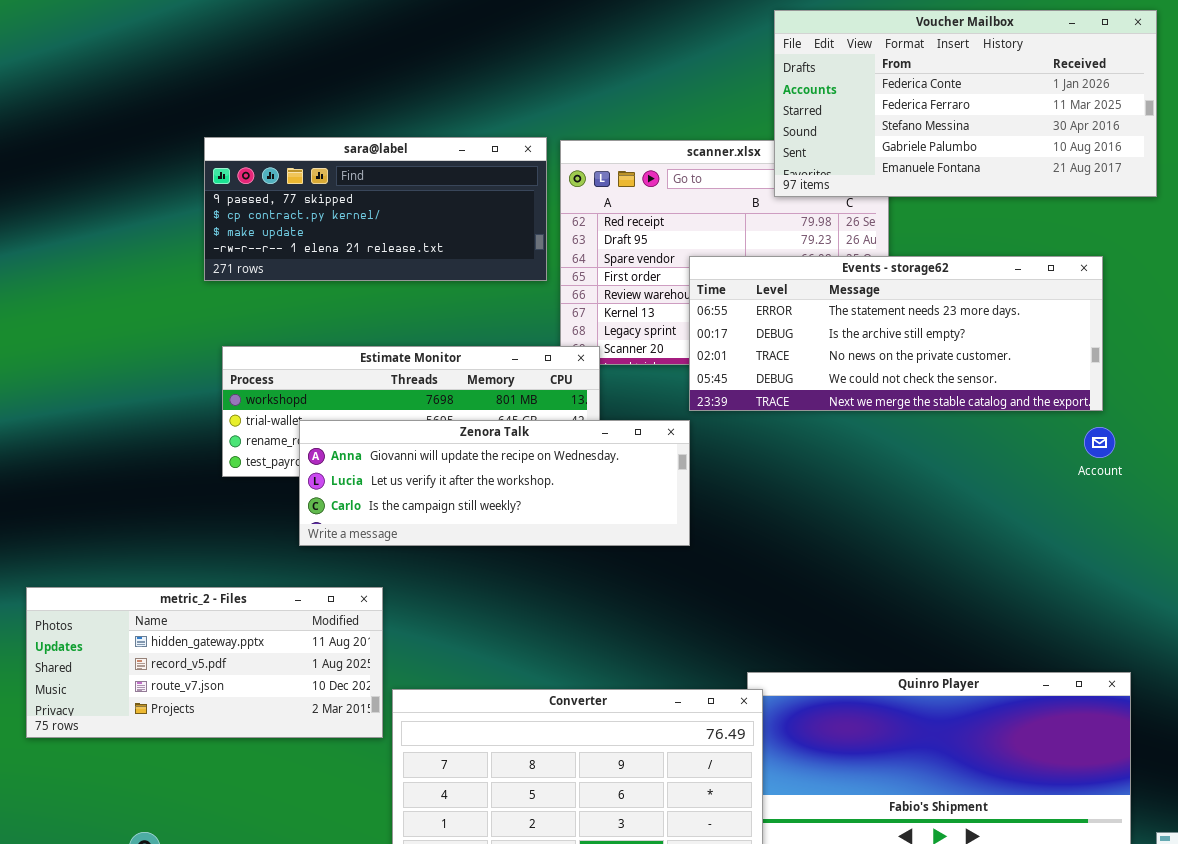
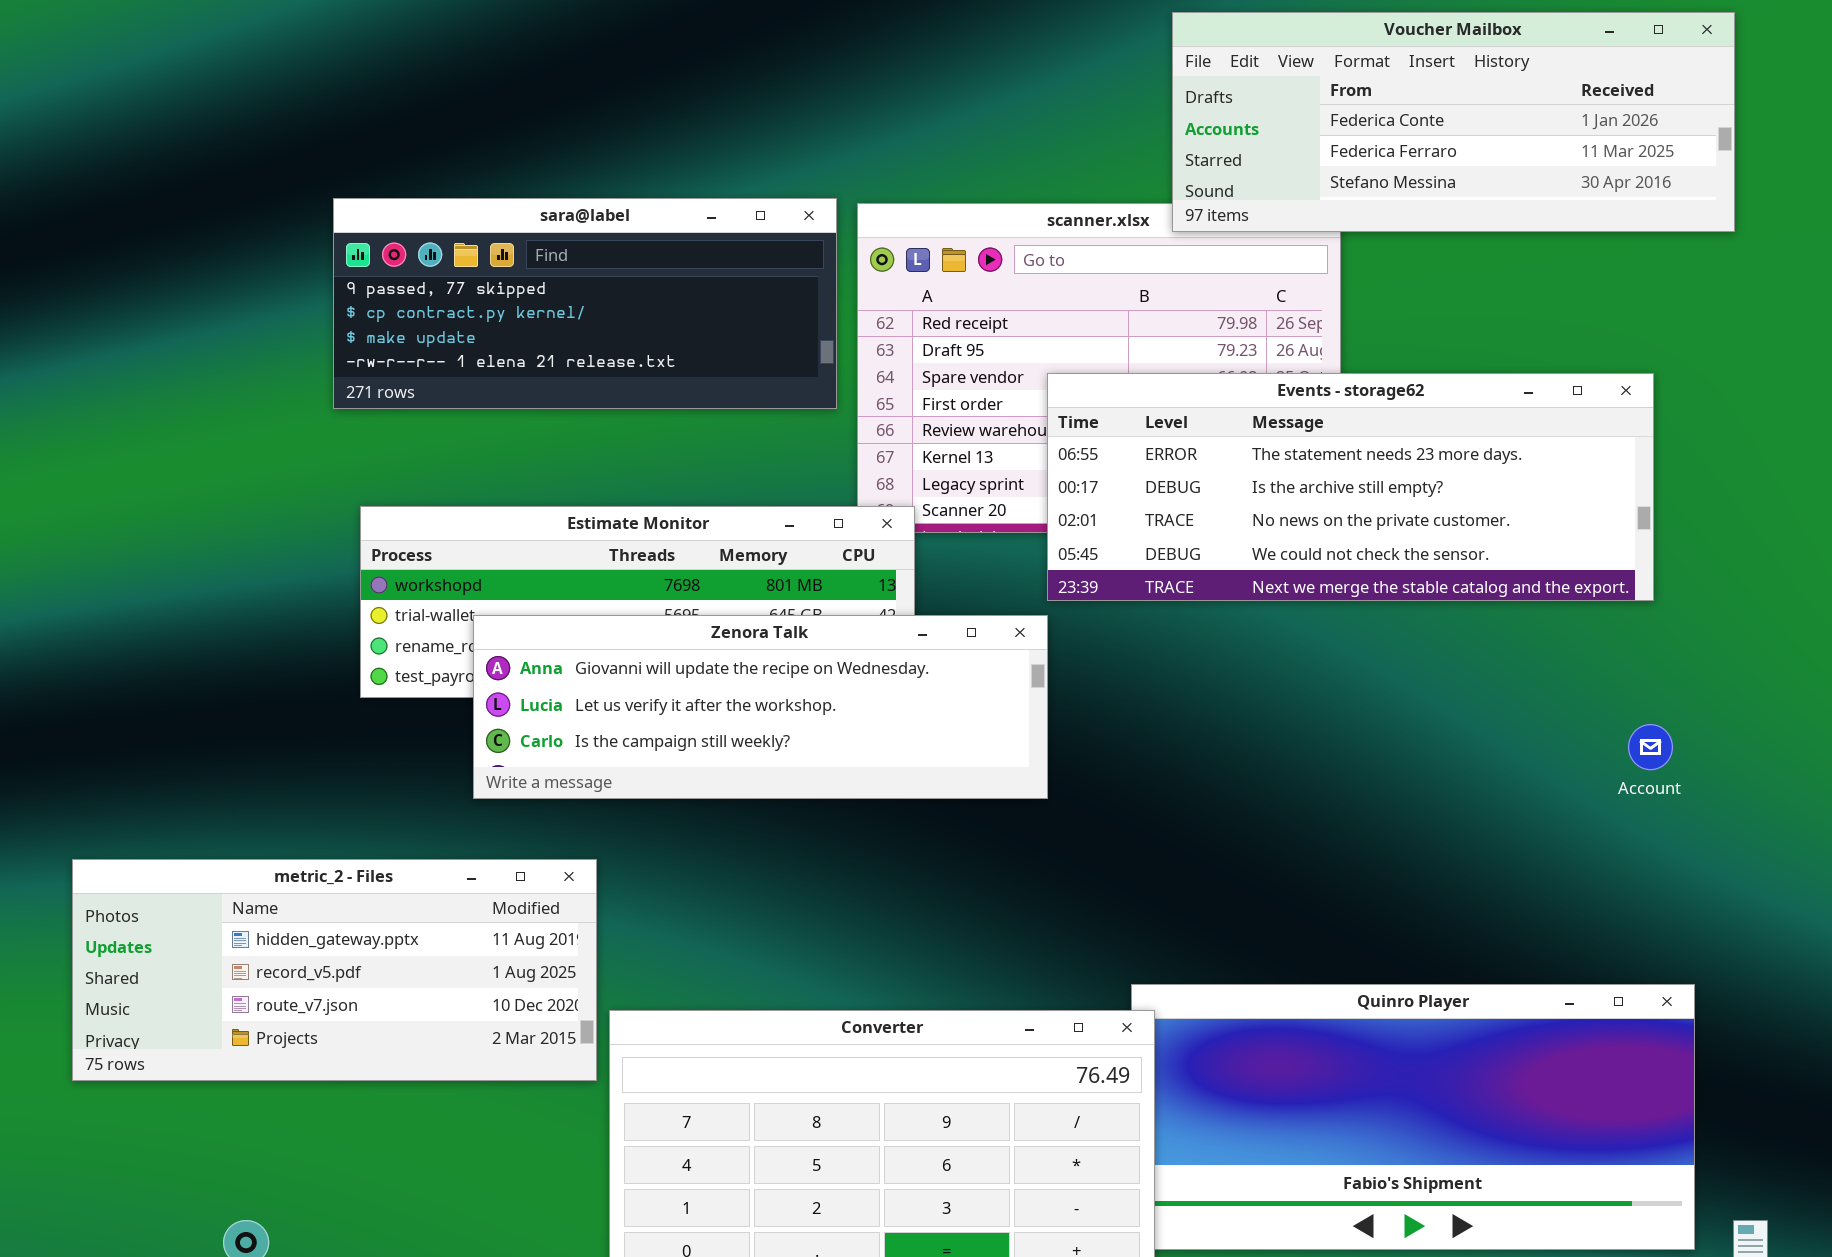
Voucher Mailbox: [774,10,1157,197] -> [1172,12,1735,232], resized
Account: [1084,427,1115,458] -> [1628,724,1673,770], moved

